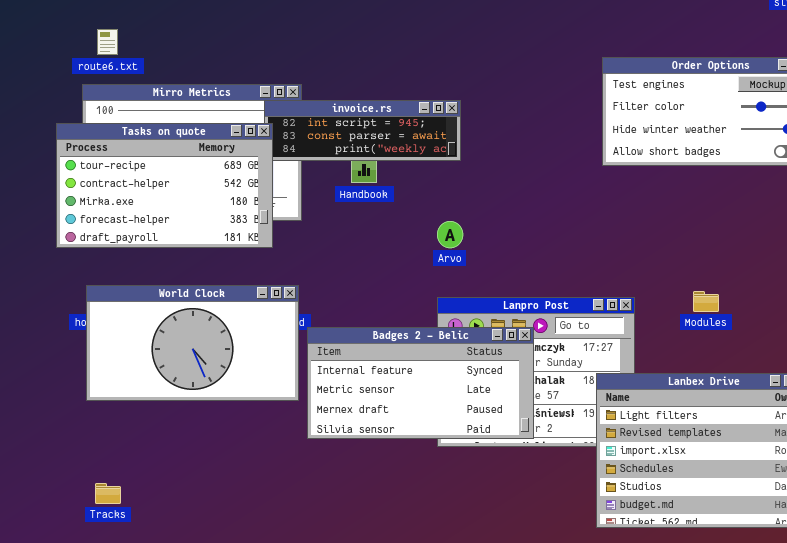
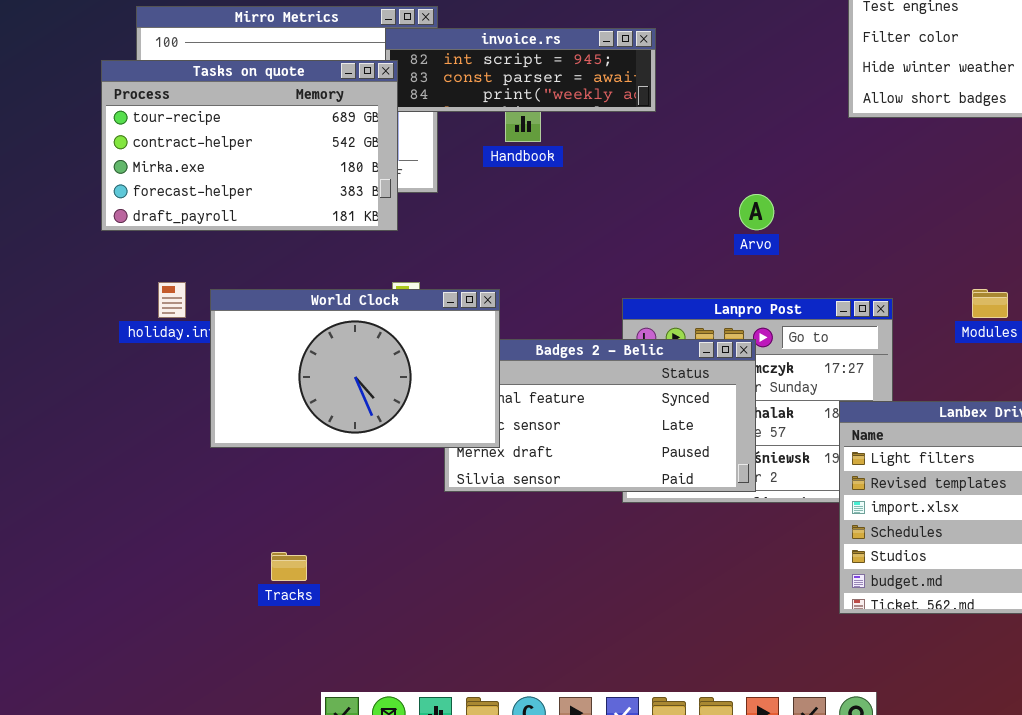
Arvo: [437,221,463,248] -> [739,194,774,230], moved
World Clock: [86,285,299,401] -> [210,289,500,448], moved
Tracks: [95,483,121,504] -> [271,552,307,581], moved

